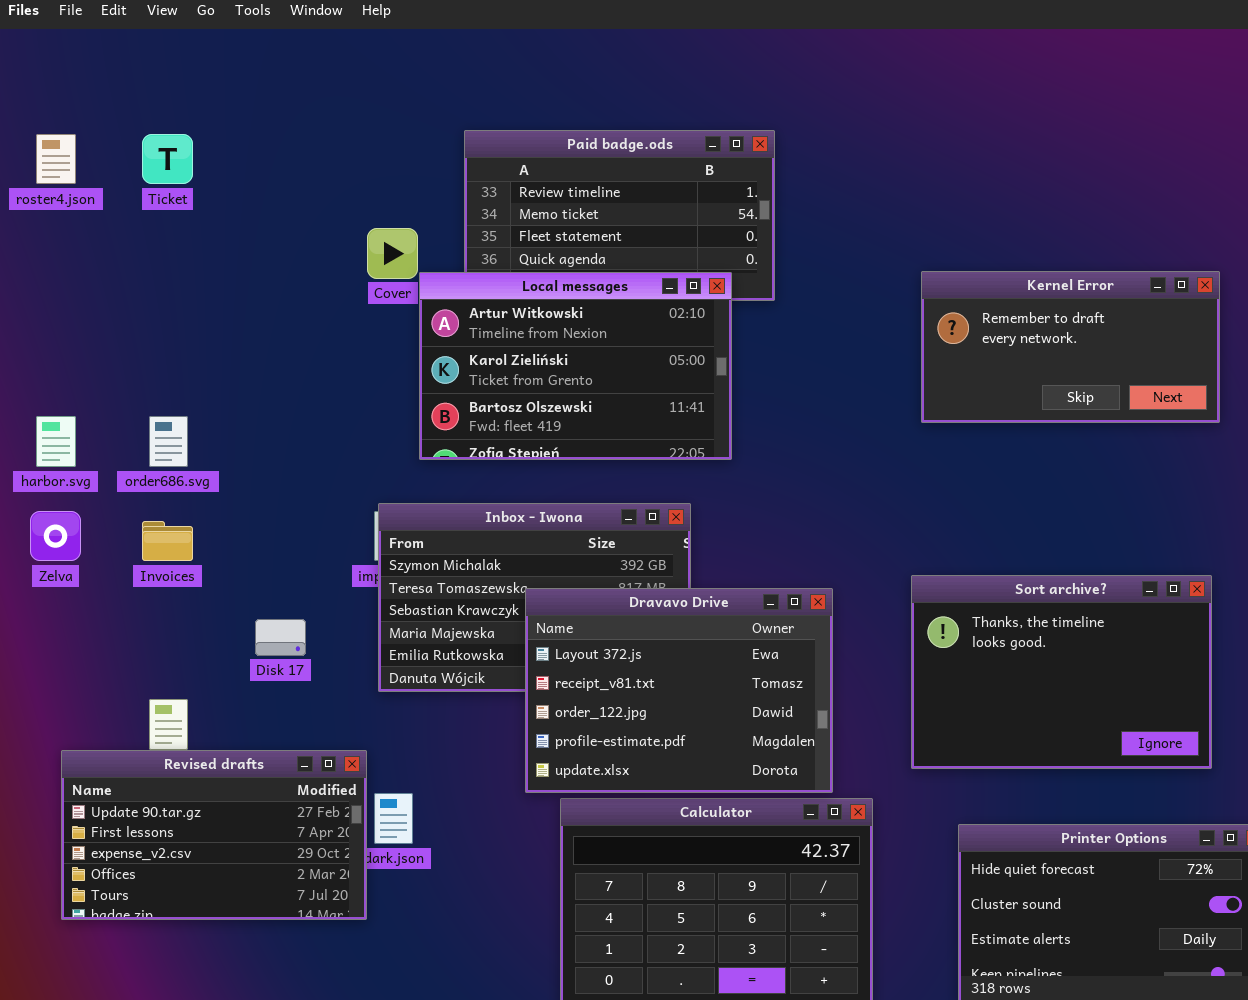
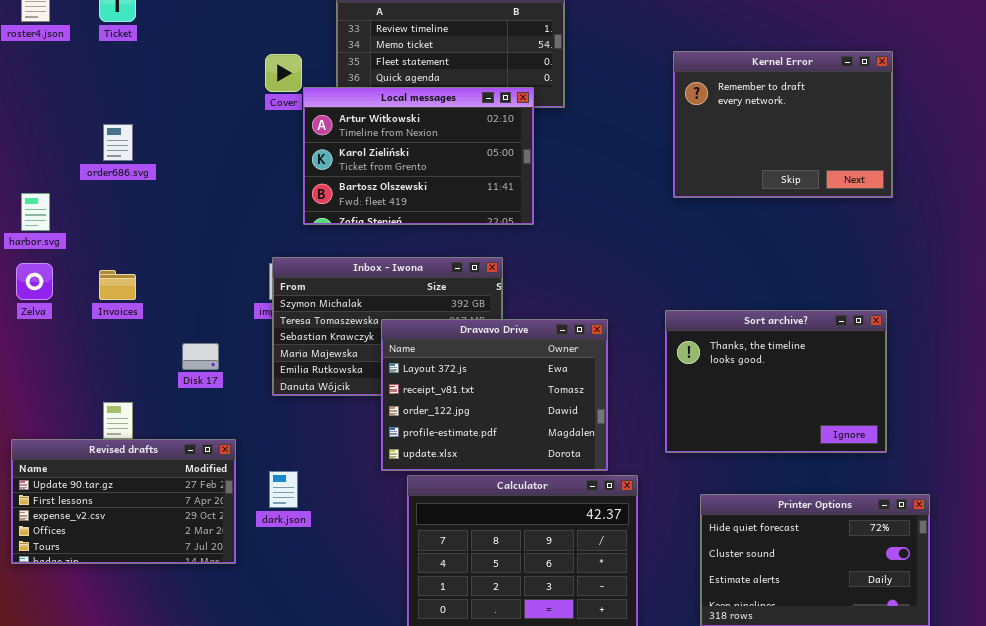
Kernel Error: [921,271,1220,423] -> [673,51,893,198], resized
order686.svg: [149,416,188,467] -> [103,124,133,161], moved
Revised drafts: [61,750,367,920] -> [11,439,236,564], moved

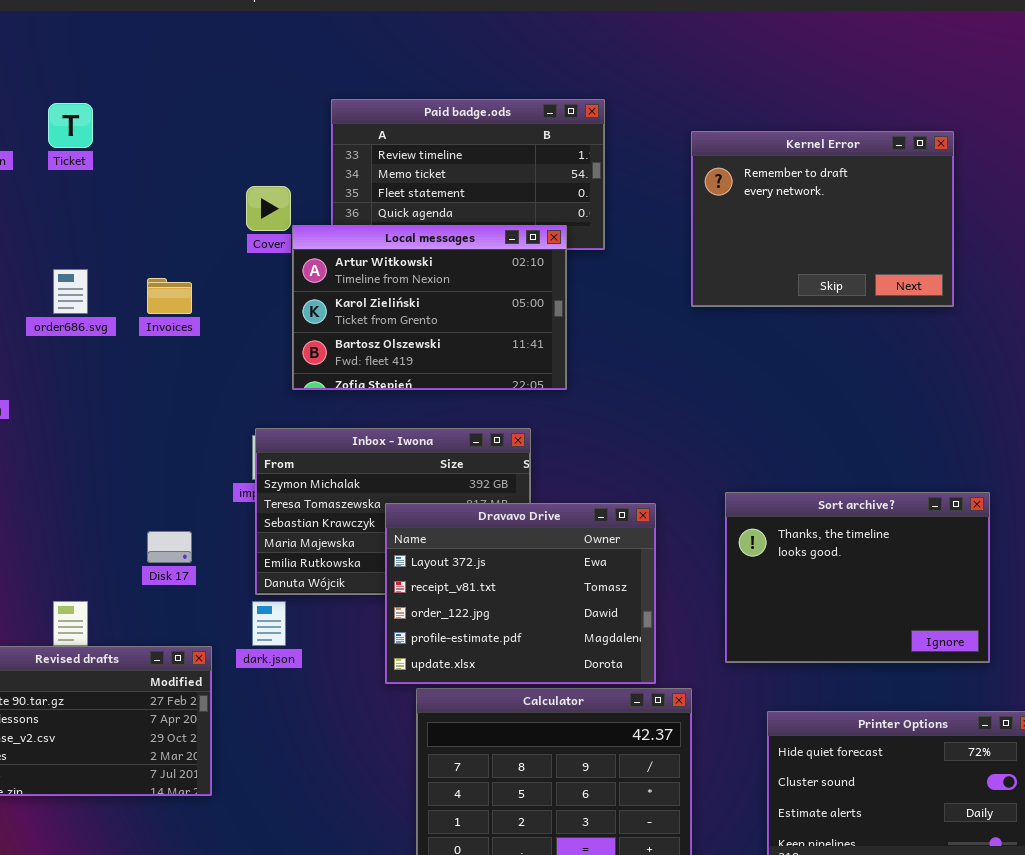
Kernel Error: [673,51,893,198] -> [691,131,954,307], moved
Invoices: [99,270,136,300] -> [147,278,192,314], moved
dark.json: [269,471,298,508] -> [252,601,286,646], moved

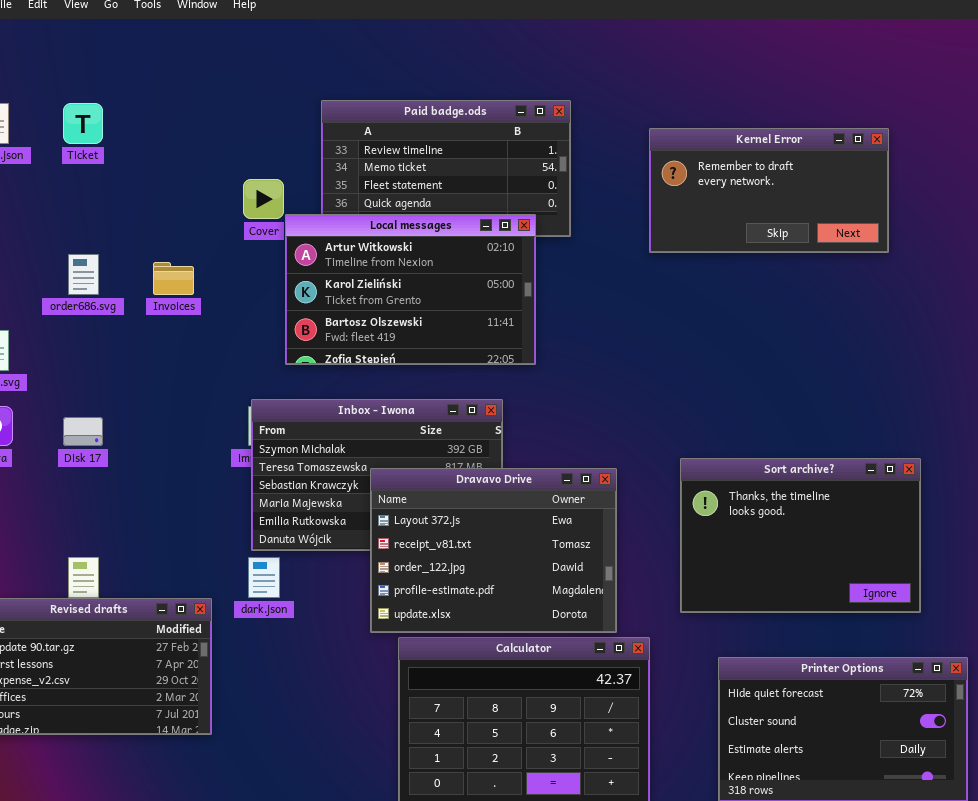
Kernel Error: [691,131,954,307] -> [649,128,889,253], resized
Disk 17: [147,531,192,563] -> [63,417,103,446], moved

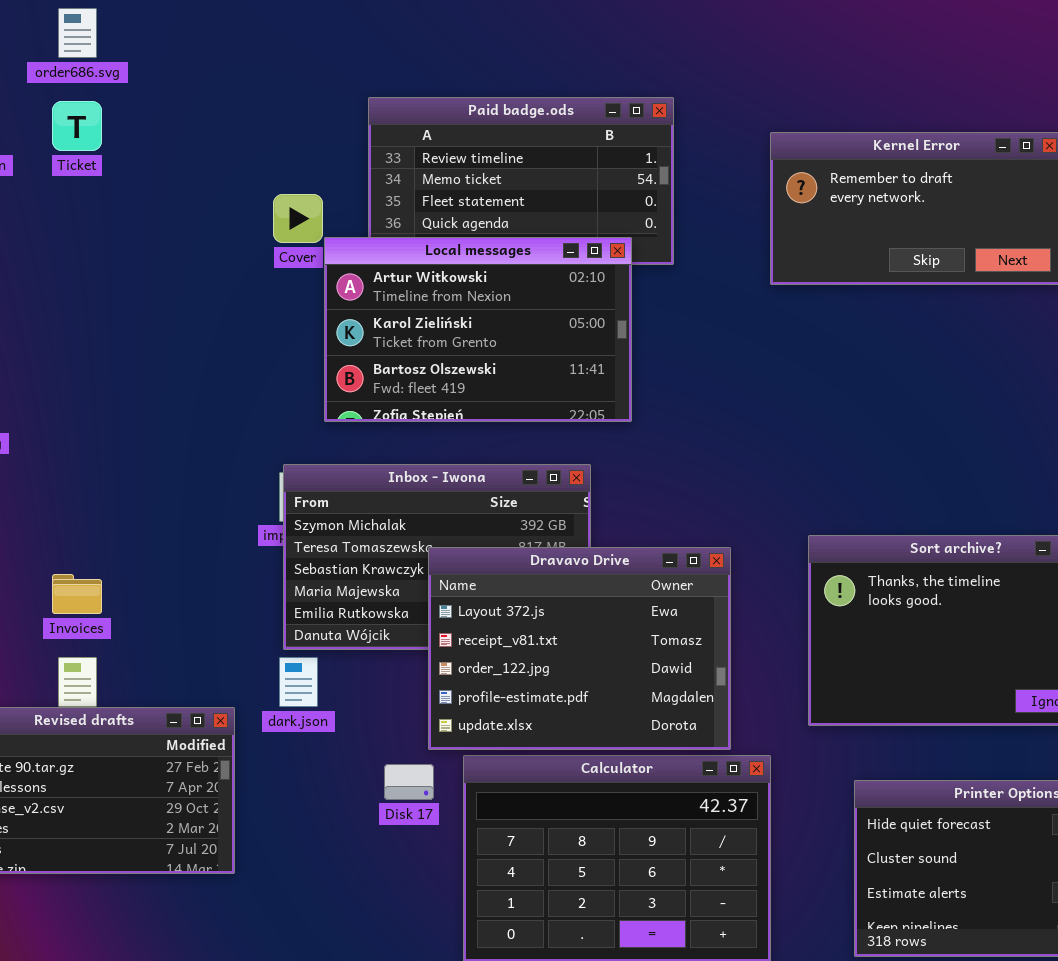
order686.svg: [68,254,99,295] -> [58,8,97,58], moved
Invoices: [153,262,194,295] -> [52,574,102,614], moved
Disk 17: [63,417,103,446] -> [384,764,434,800], moved

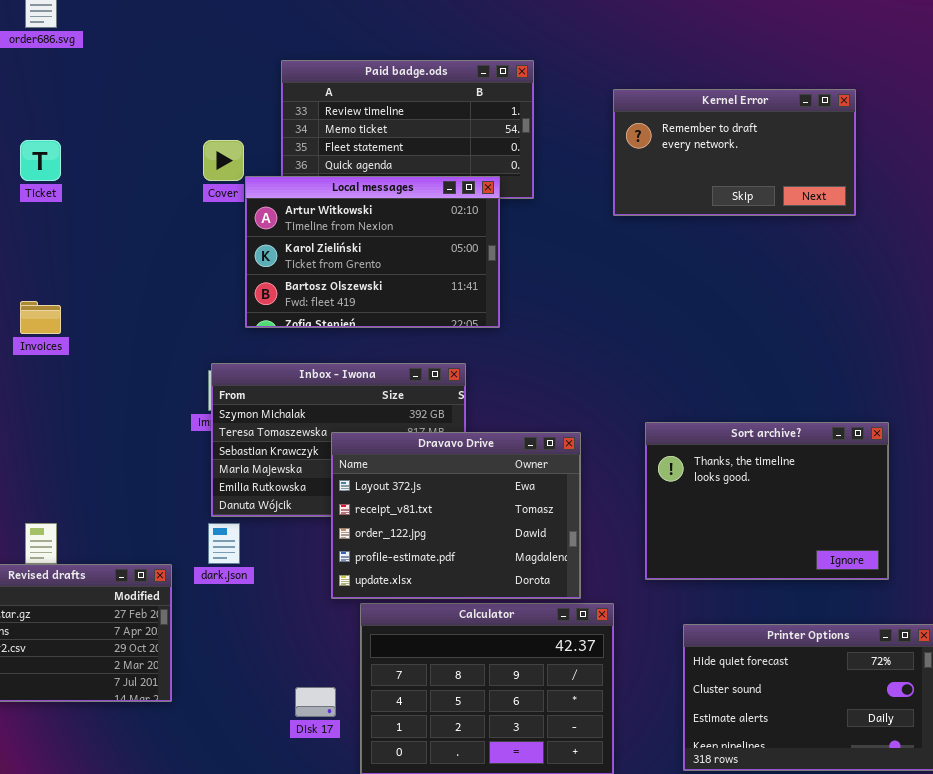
Ticket: [52,101,102,151] -> [20,140,61,181], moved
Invoices: [52,574,102,614] -> [20,301,61,334], moved
Disk 17: [384,764,434,800] -> [295,687,336,717], moved

